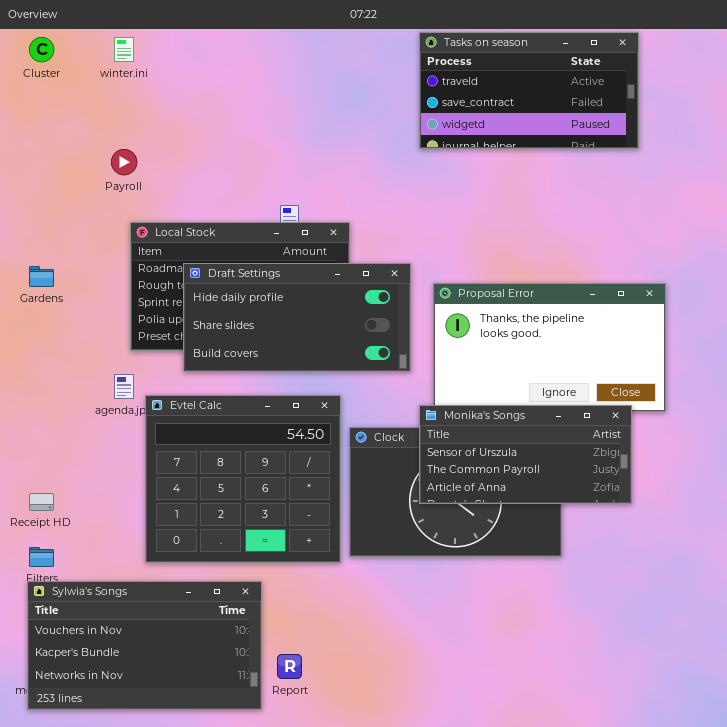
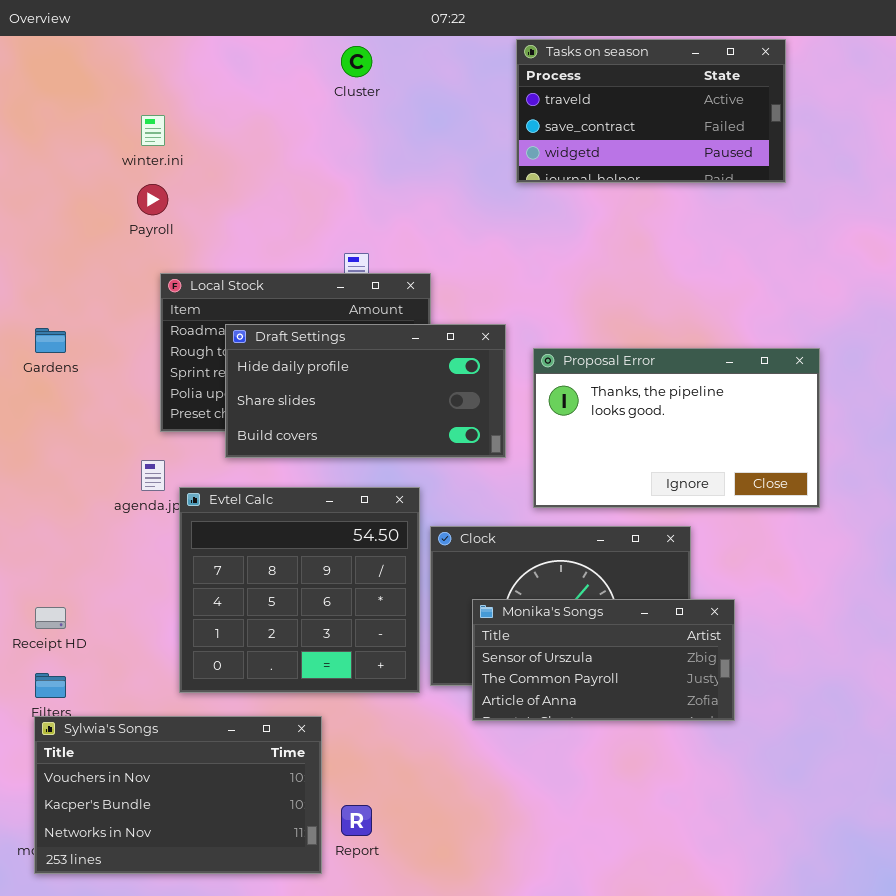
Cluster: [29,37,54,62] -> [341,46,372,77], moved
winter.ini: [114,37,134,62] -> [141,115,165,146], moved
Monika's Songs: [419,405,632,504] -> [472,599,735,721], moved

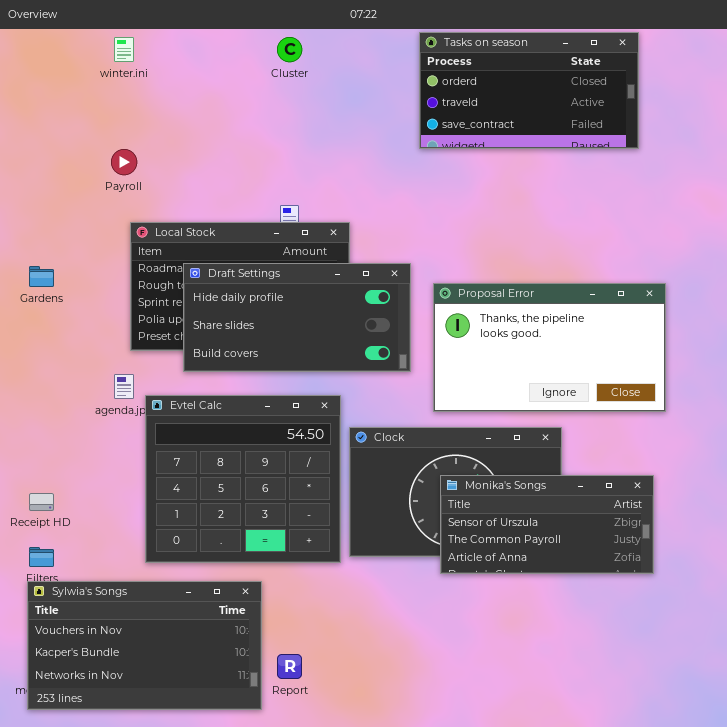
Tasks on season: [516,39,786,183] -> [419,32,639,149], scrolled up 1 row
winter.ini: [141,115,165,146] -> [114,37,134,62], moved
Monika's Songs: [472,599,735,721] -> [440,475,654,574], moved

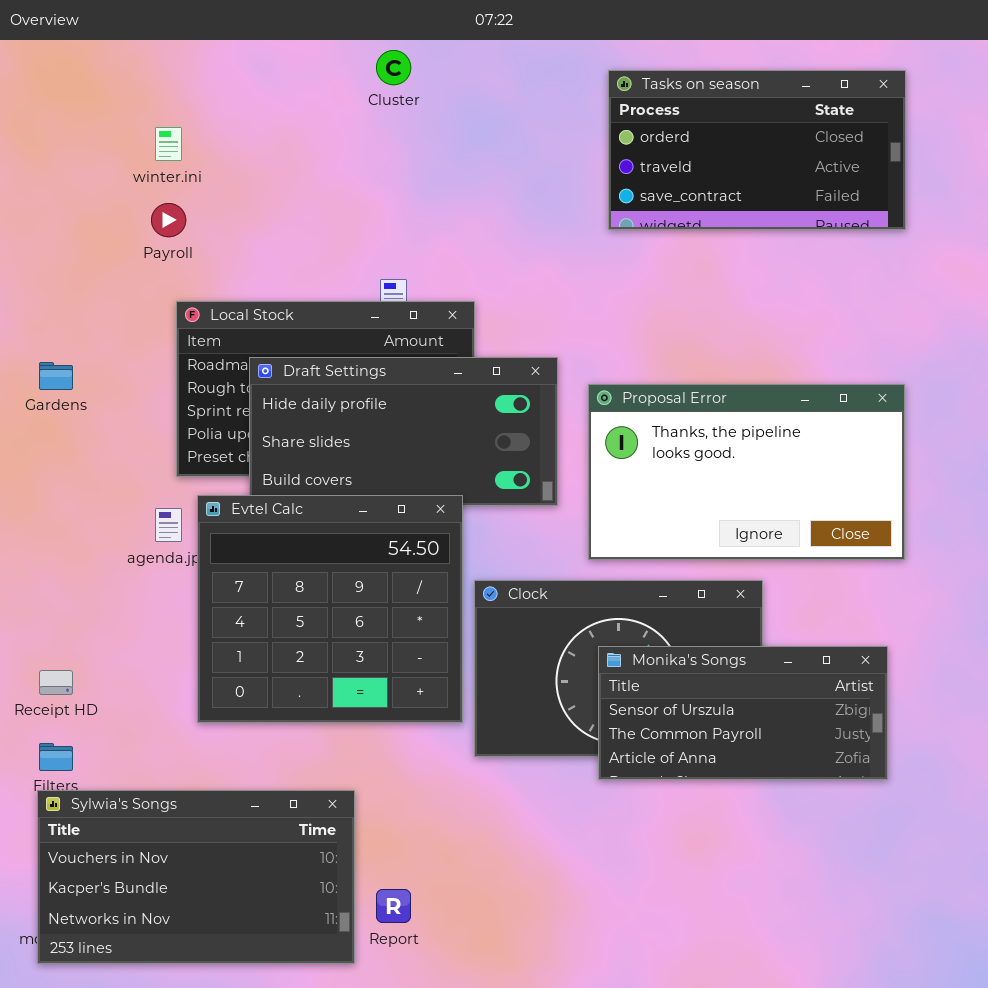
Tasks on season: [419,32,639,149] -> [608,70,906,230], moved
winter.ini: [114,37,134,62] -> [155,127,182,161], moved
Evtel Calc: [145,395,341,563] -> [197,495,463,723], moved

